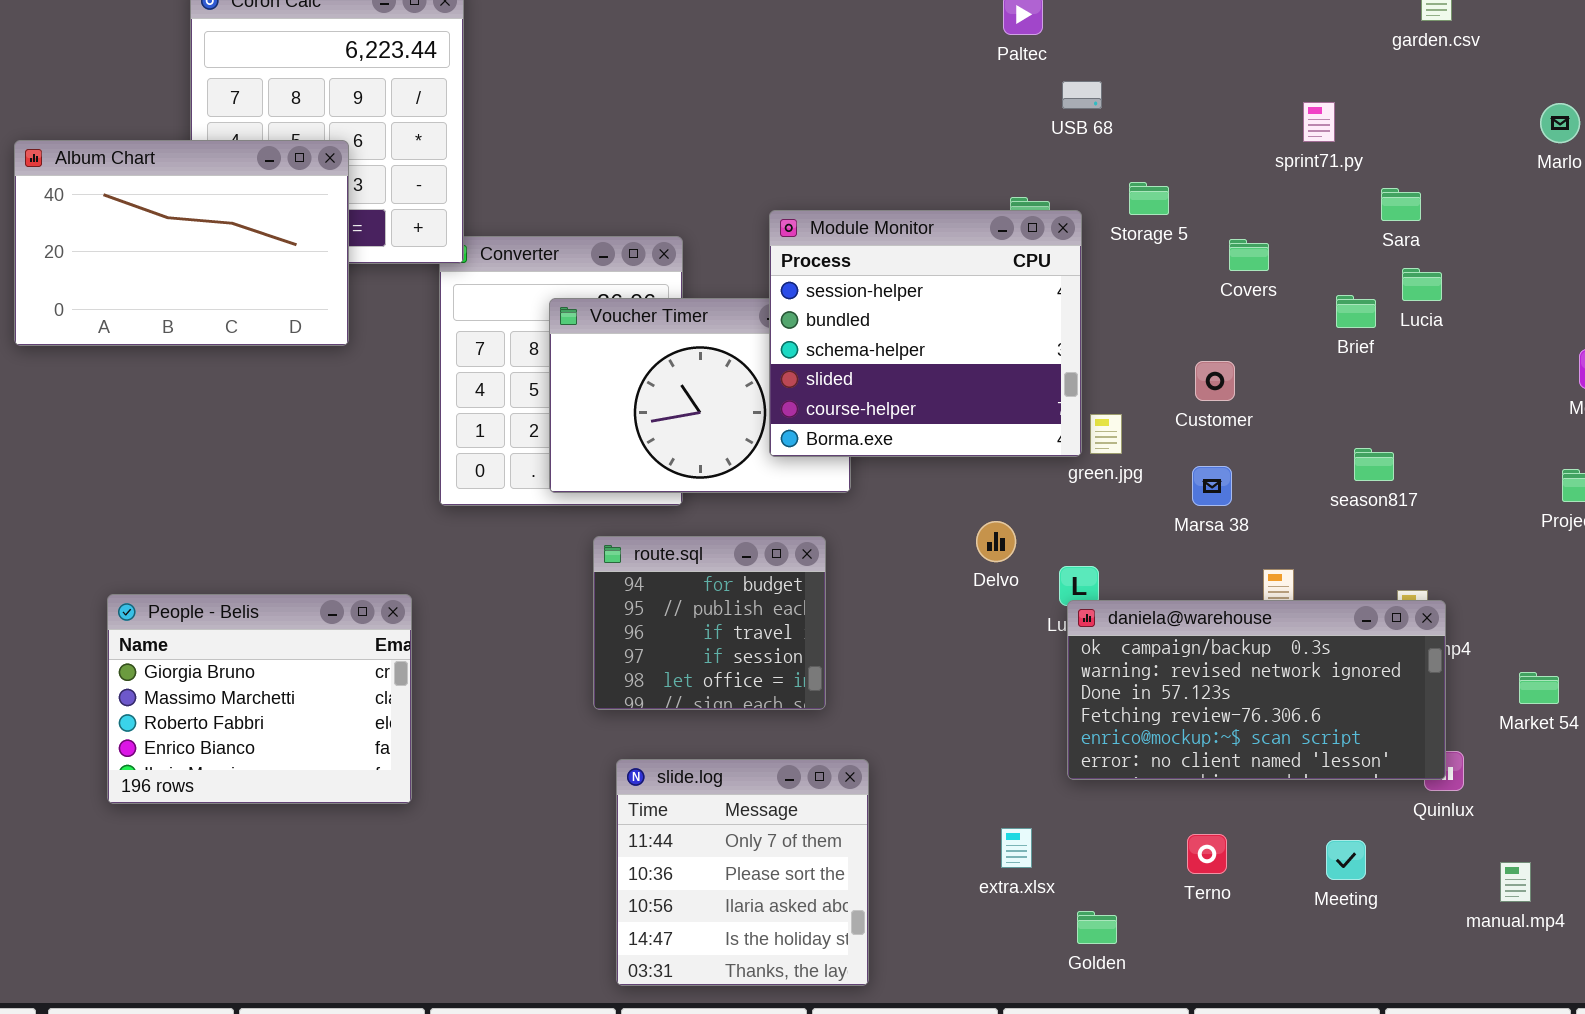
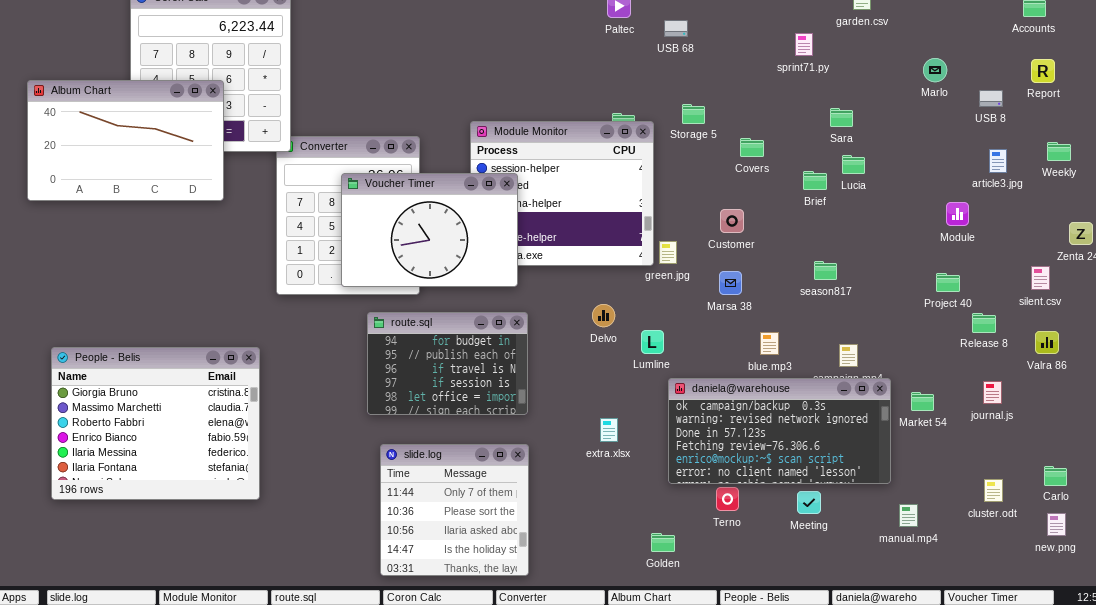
USB 68: [1062,81,1102,109] -> [664,20,688,37], moved
sprint71.py: [1303,102,1335,142] -> [795,33,813,56], moved
Voucher Timer: [549,298,851,493] -> [341,173,518,287], raised
route.sql: [593,536,826,710] -> [367,312,528,415], resized
People - Belis: [107,594,412,804] -> [51,347,260,500], resized
daniela@warehouse: [1067,600,1446,780] -> [668,378,891,484], moved
extra.xlsx: [1001,828,1032,868] -> [600,418,618,442], moved

